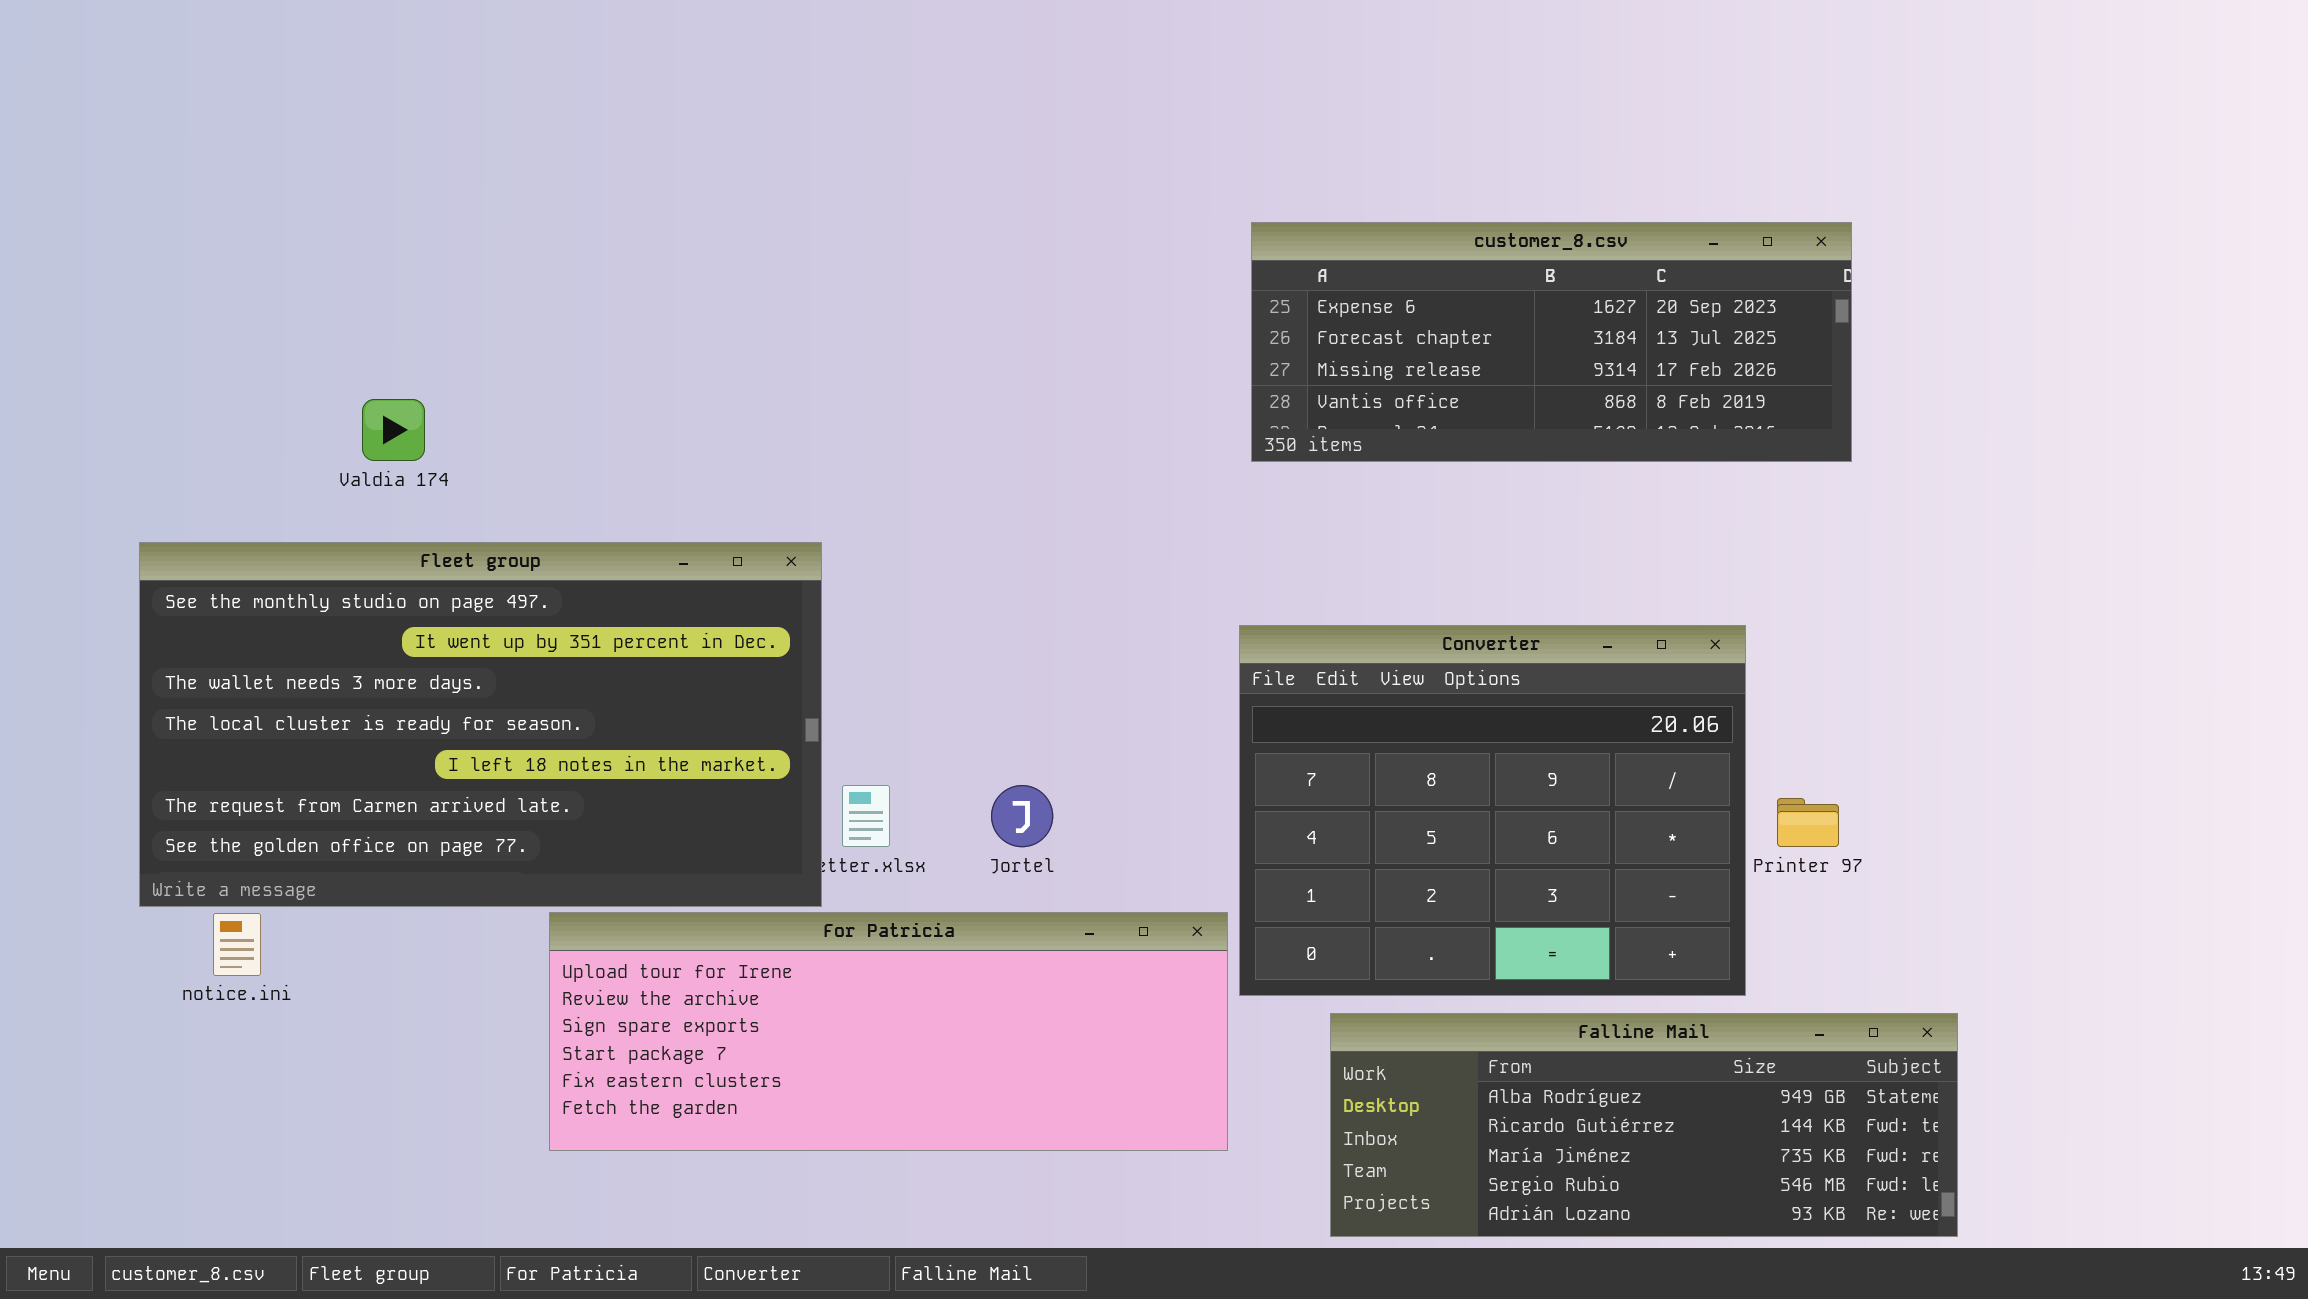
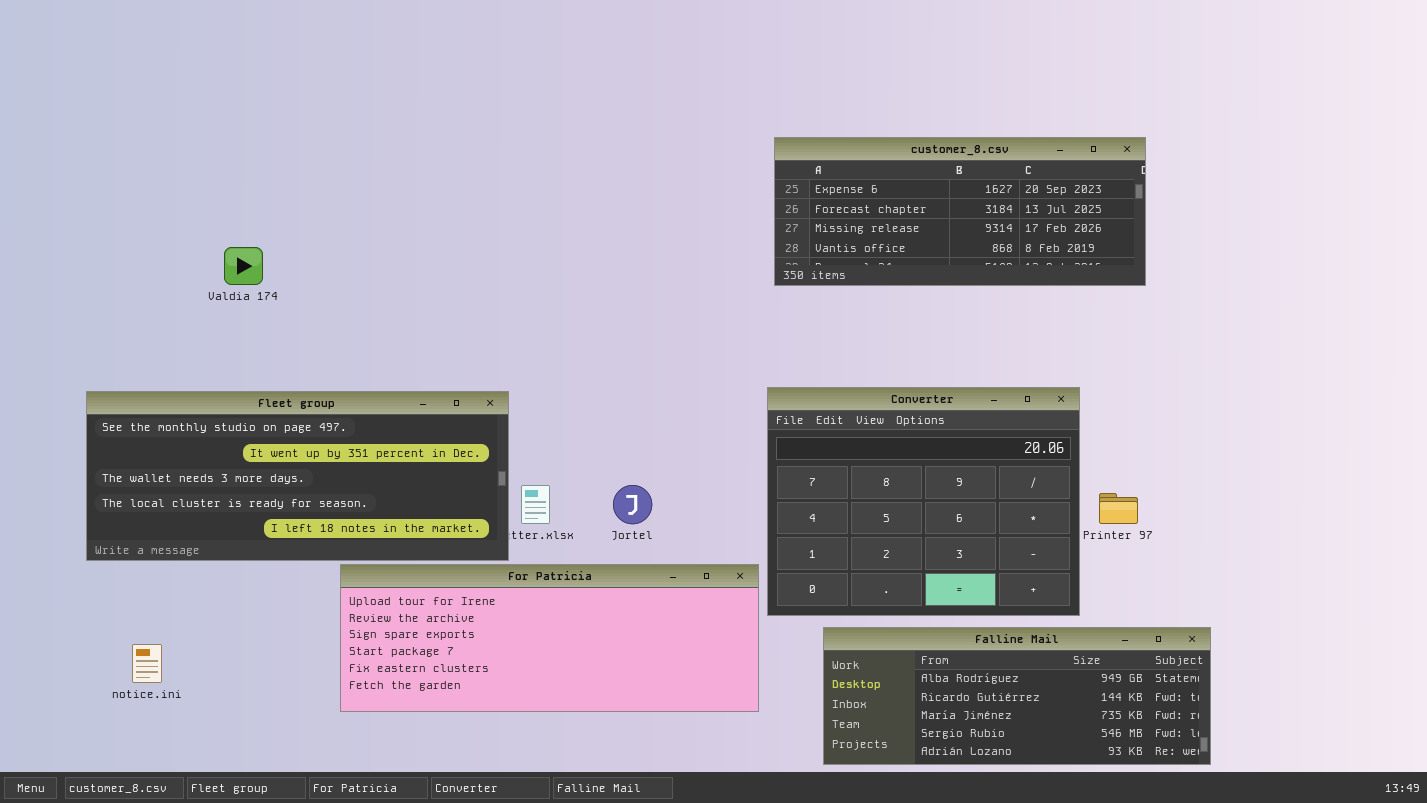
Fleet group: [139,542,822,907] -> [86,391,509,561], resized
notice.ini: [213,913,261,976] -> [132,644,162,683], moved

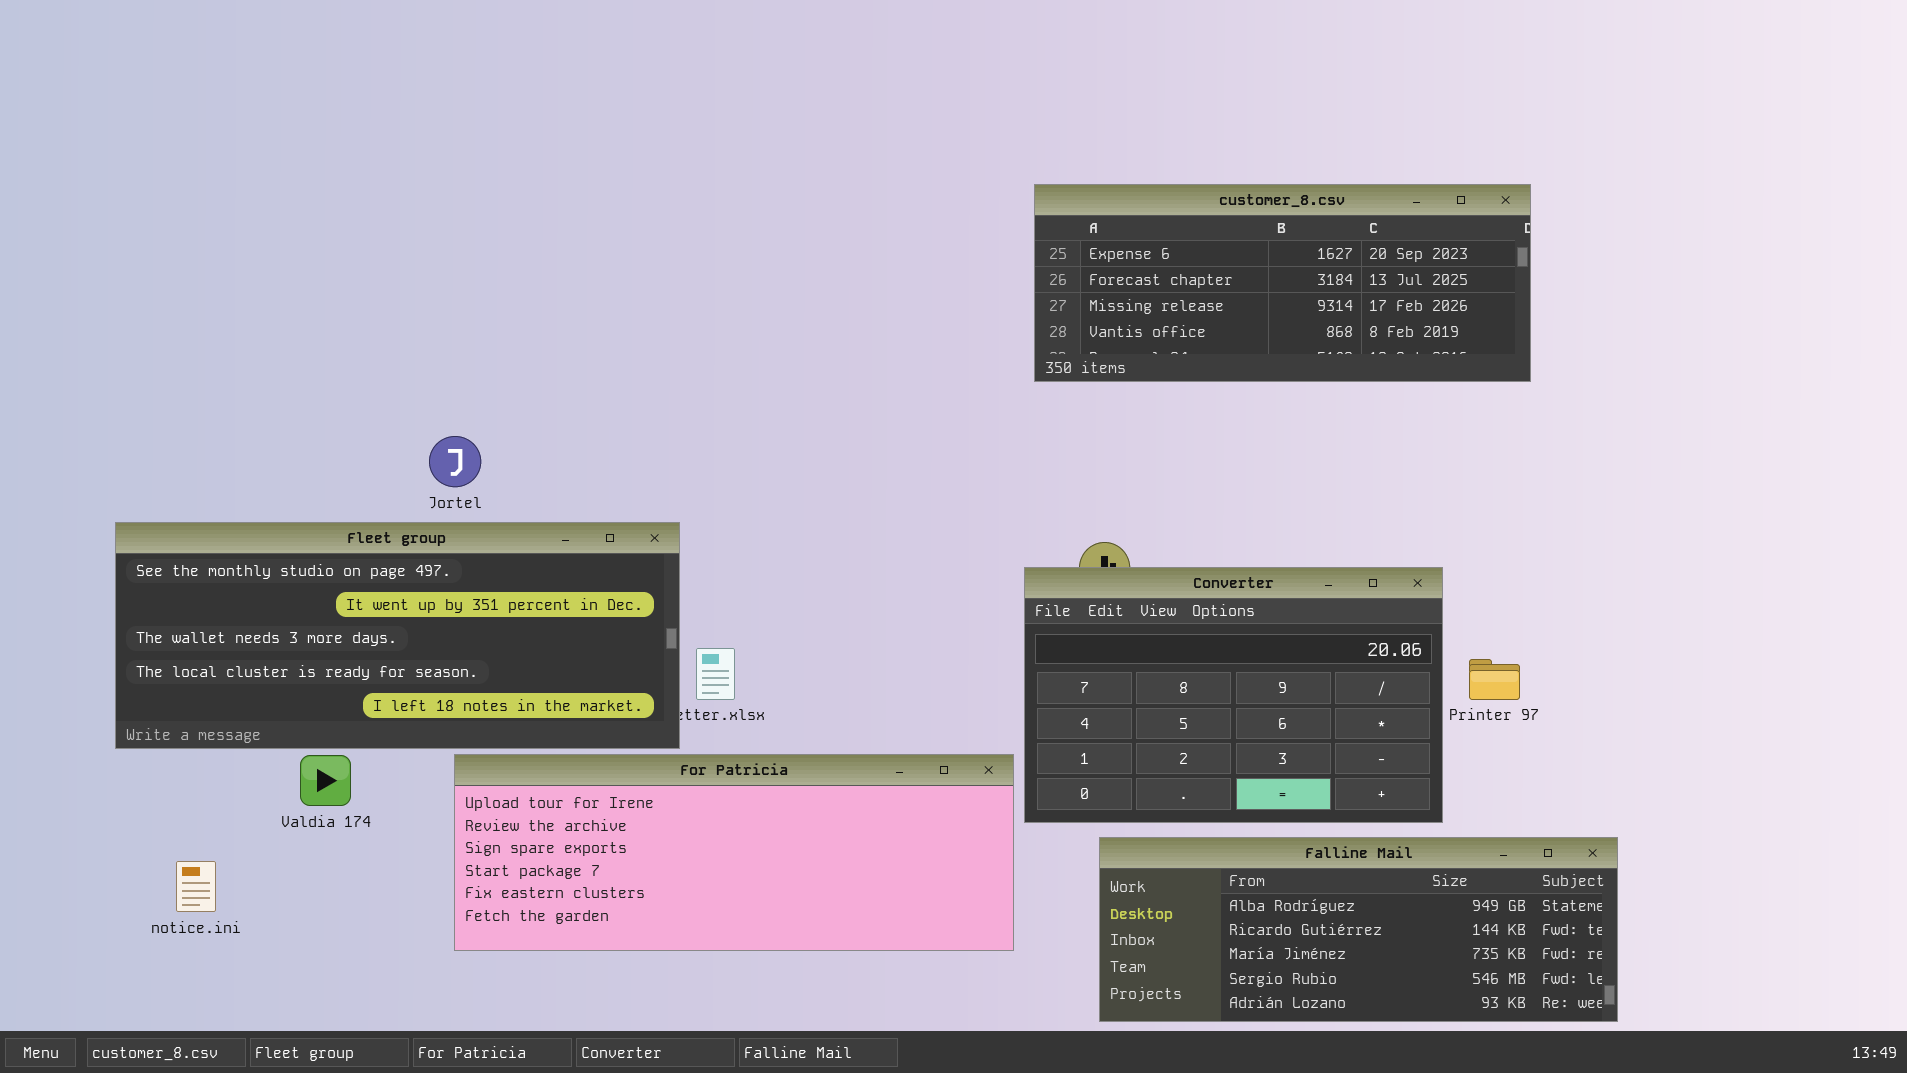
Valdia 174: [224,247,263,285] -> [300,755,351,806], moved
Converter: [767,387,1080,616] -> [1024,567,1443,823], resized
Jortel: [613,485,652,524] -> [429,436,481,487], moved

